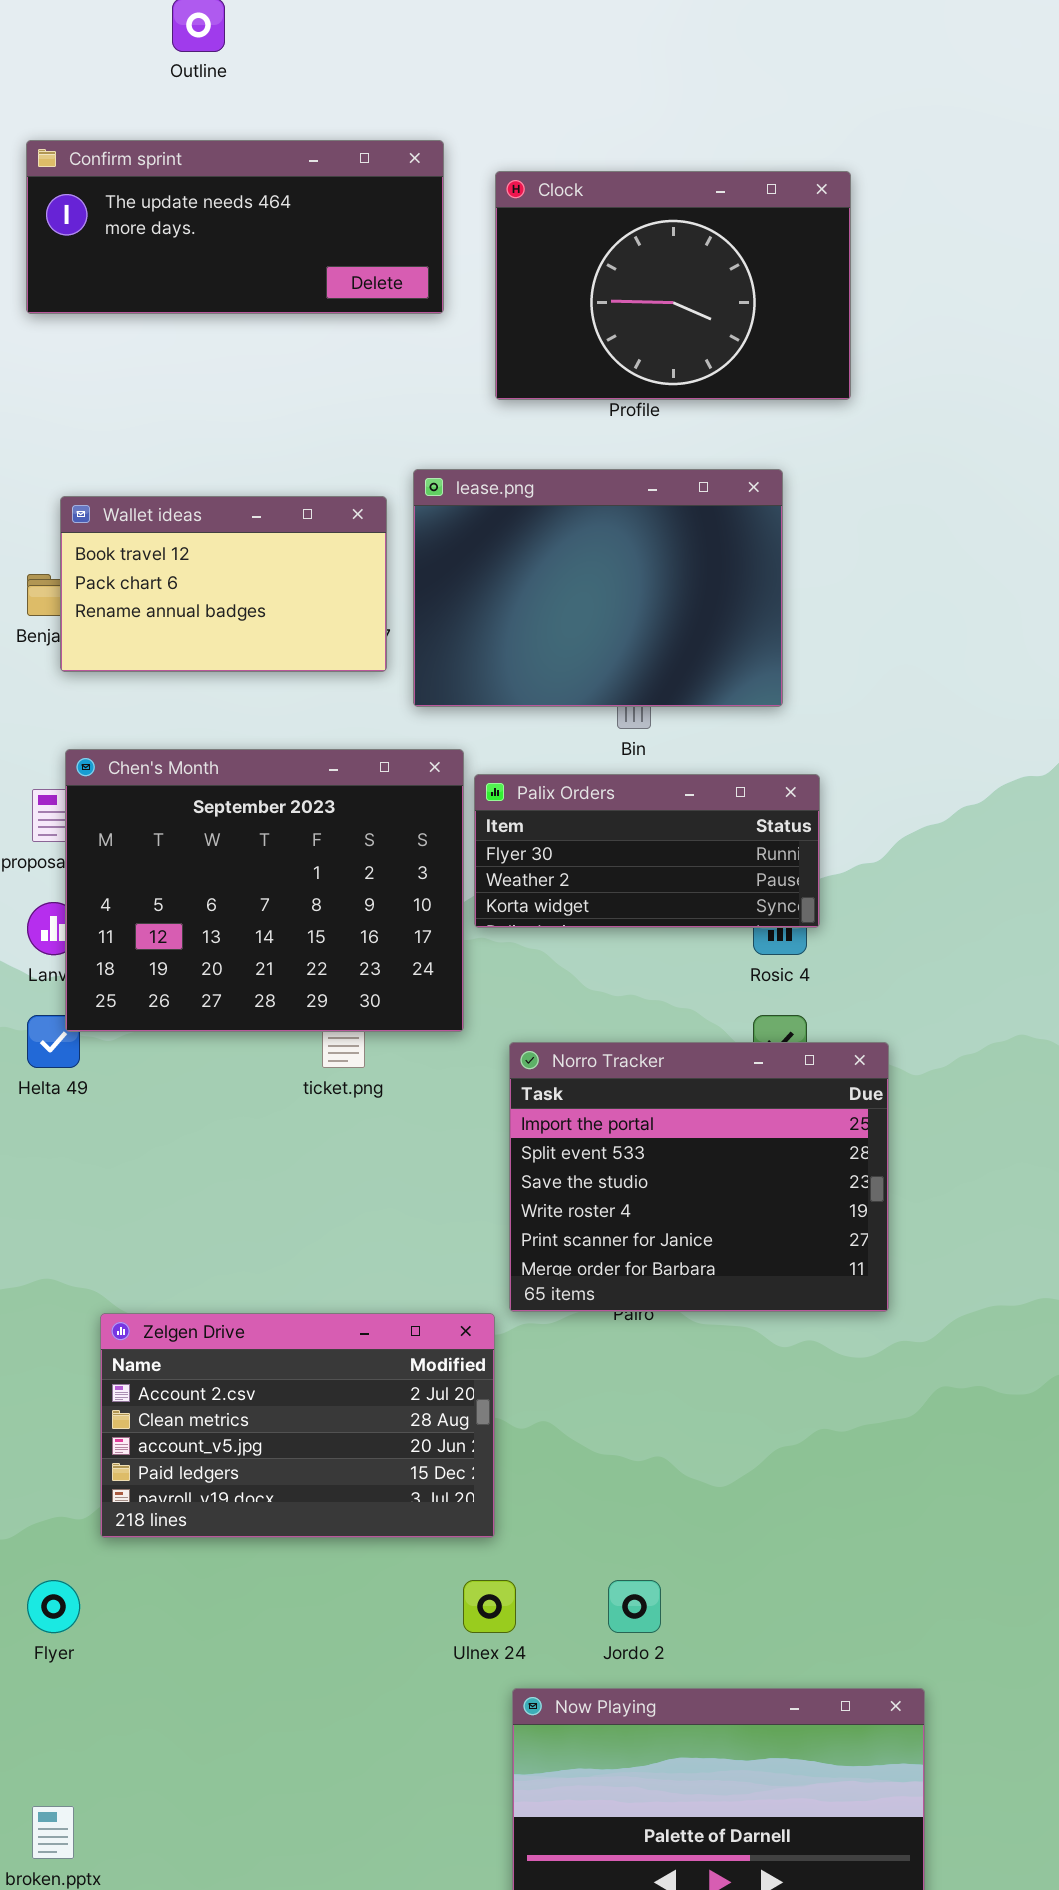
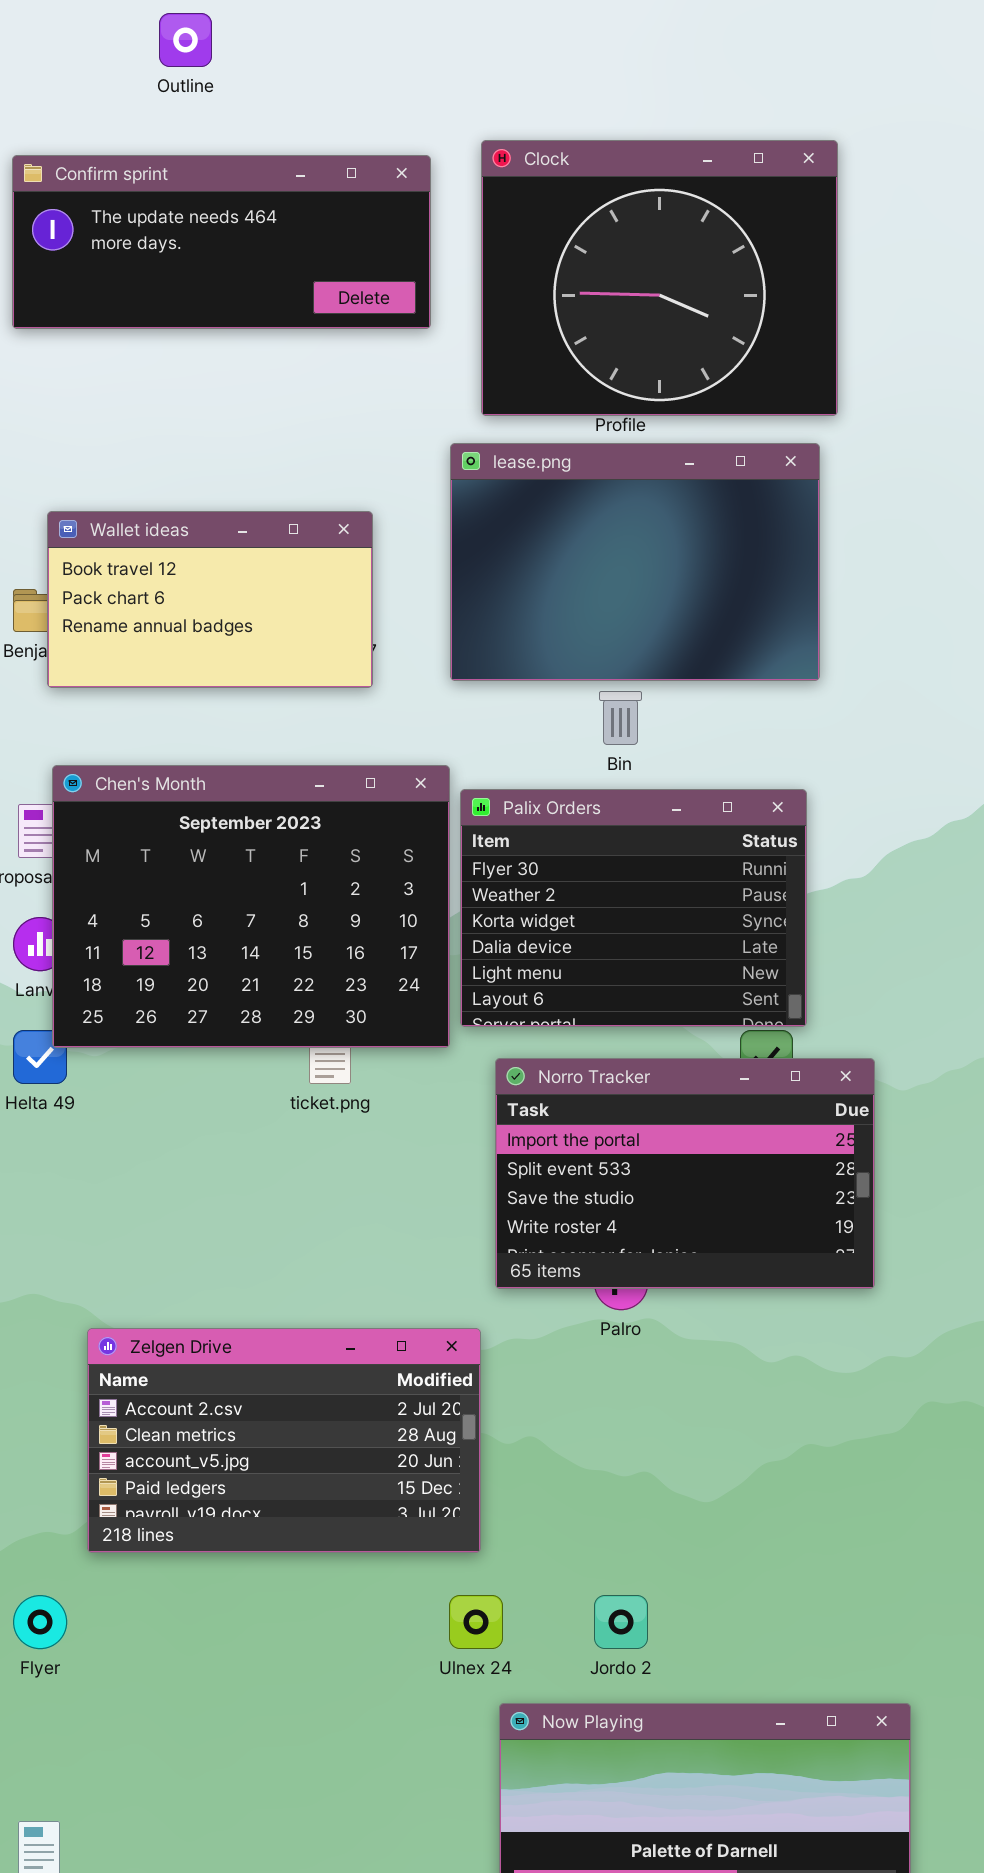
Clock: [495,171,851,400] -> [481,140,838,416], resized
lease.png: [413,469,783,707] -> [450,443,820,681], moved
Palix Orders: [474,774,820,928] -> [460,789,807,1027], resized
Norro Tracker: [509,1042,889,1312] -> [495,1058,875,1289], resized

